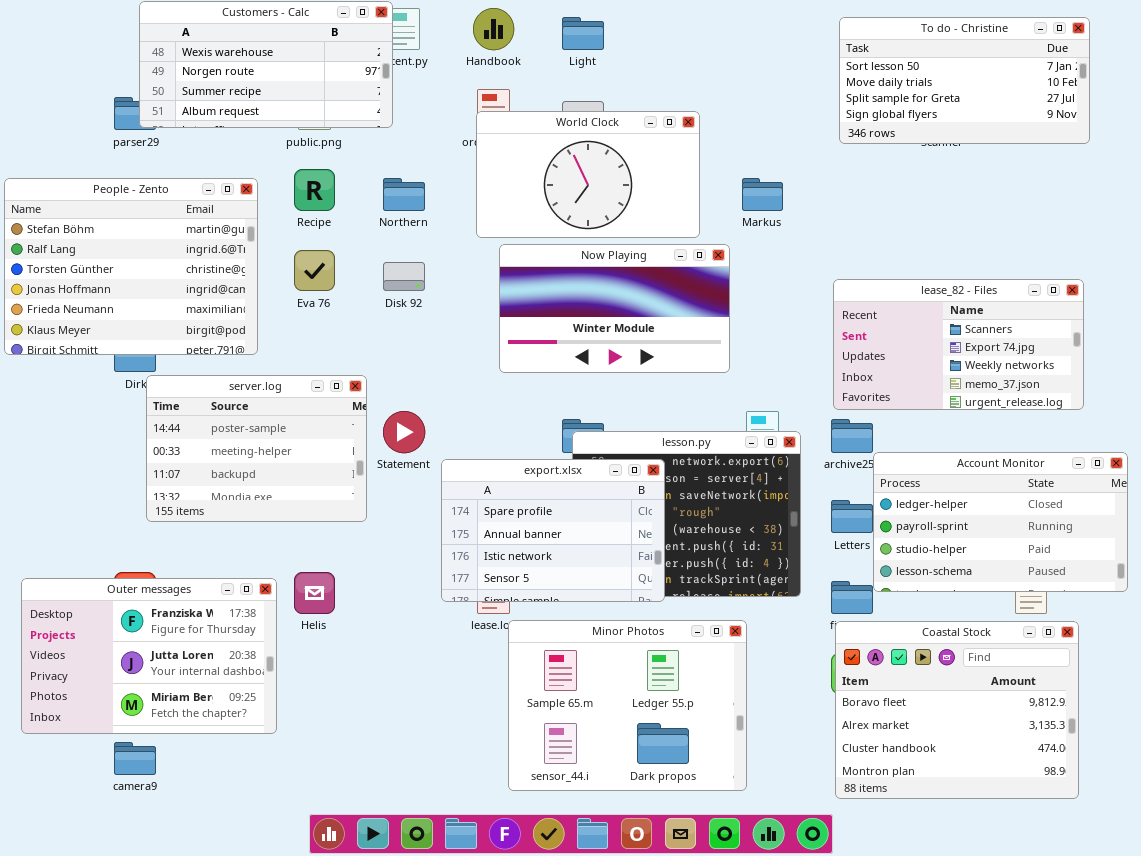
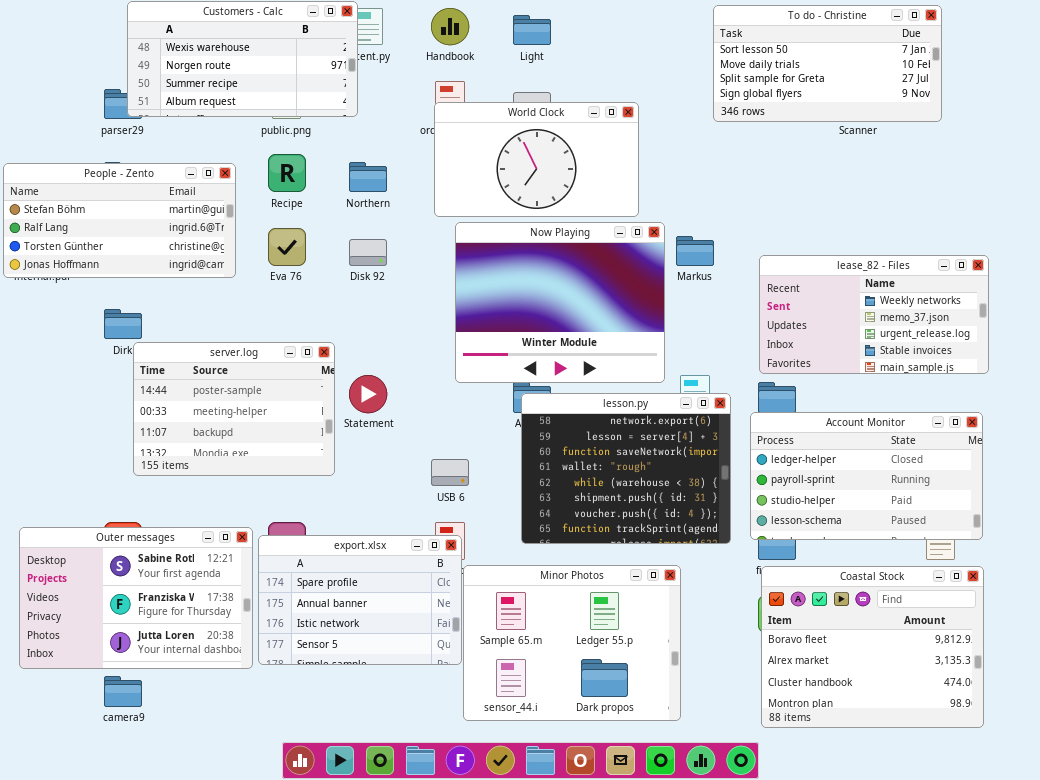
To do - Christine: [839,17,1090,144] -> [713,5,942,122], moved
Markus: [742,178,783,211] -> [676,236,714,266], moved
People - Zento: [4,178,258,355] -> [3,163,236,278], resized
Now Playing: [499,244,730,373] -> [455,222,665,383], resized
lease_82 - Files: [833,279,1084,410] -> [759,255,989,374], scrolled down 2 rows
Account Monitor: [873,452,1128,592] -> [750,412,983,540], moved
export.xlsx: [441,459,665,602] -> [258,535,462,665], moved
Outer messages: [21,578,277,734] -> [19,527,253,669], scrolled up 1 row

